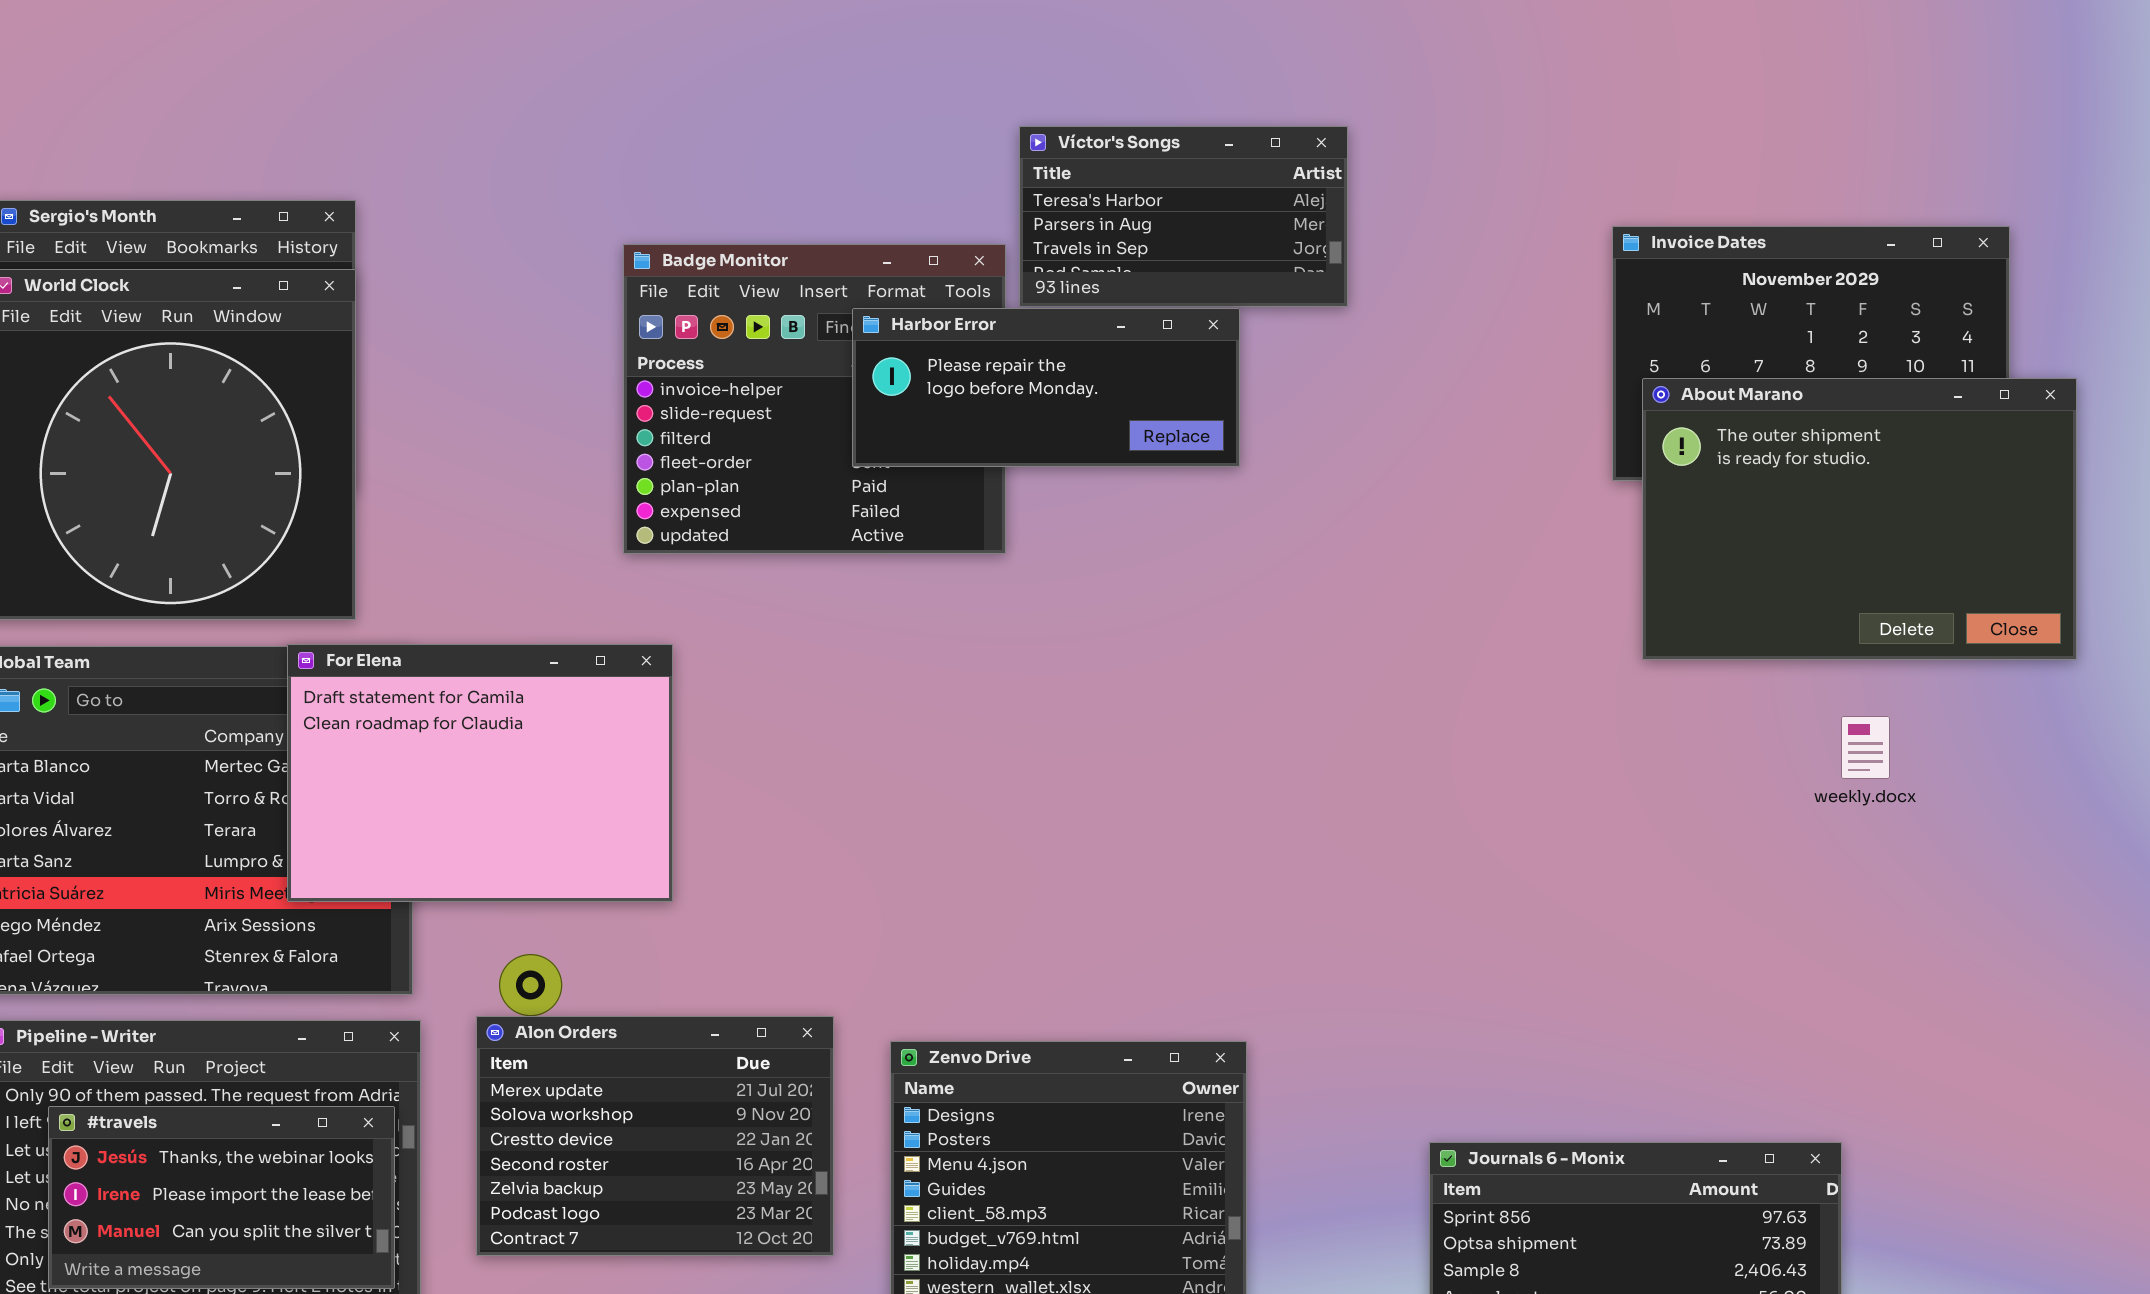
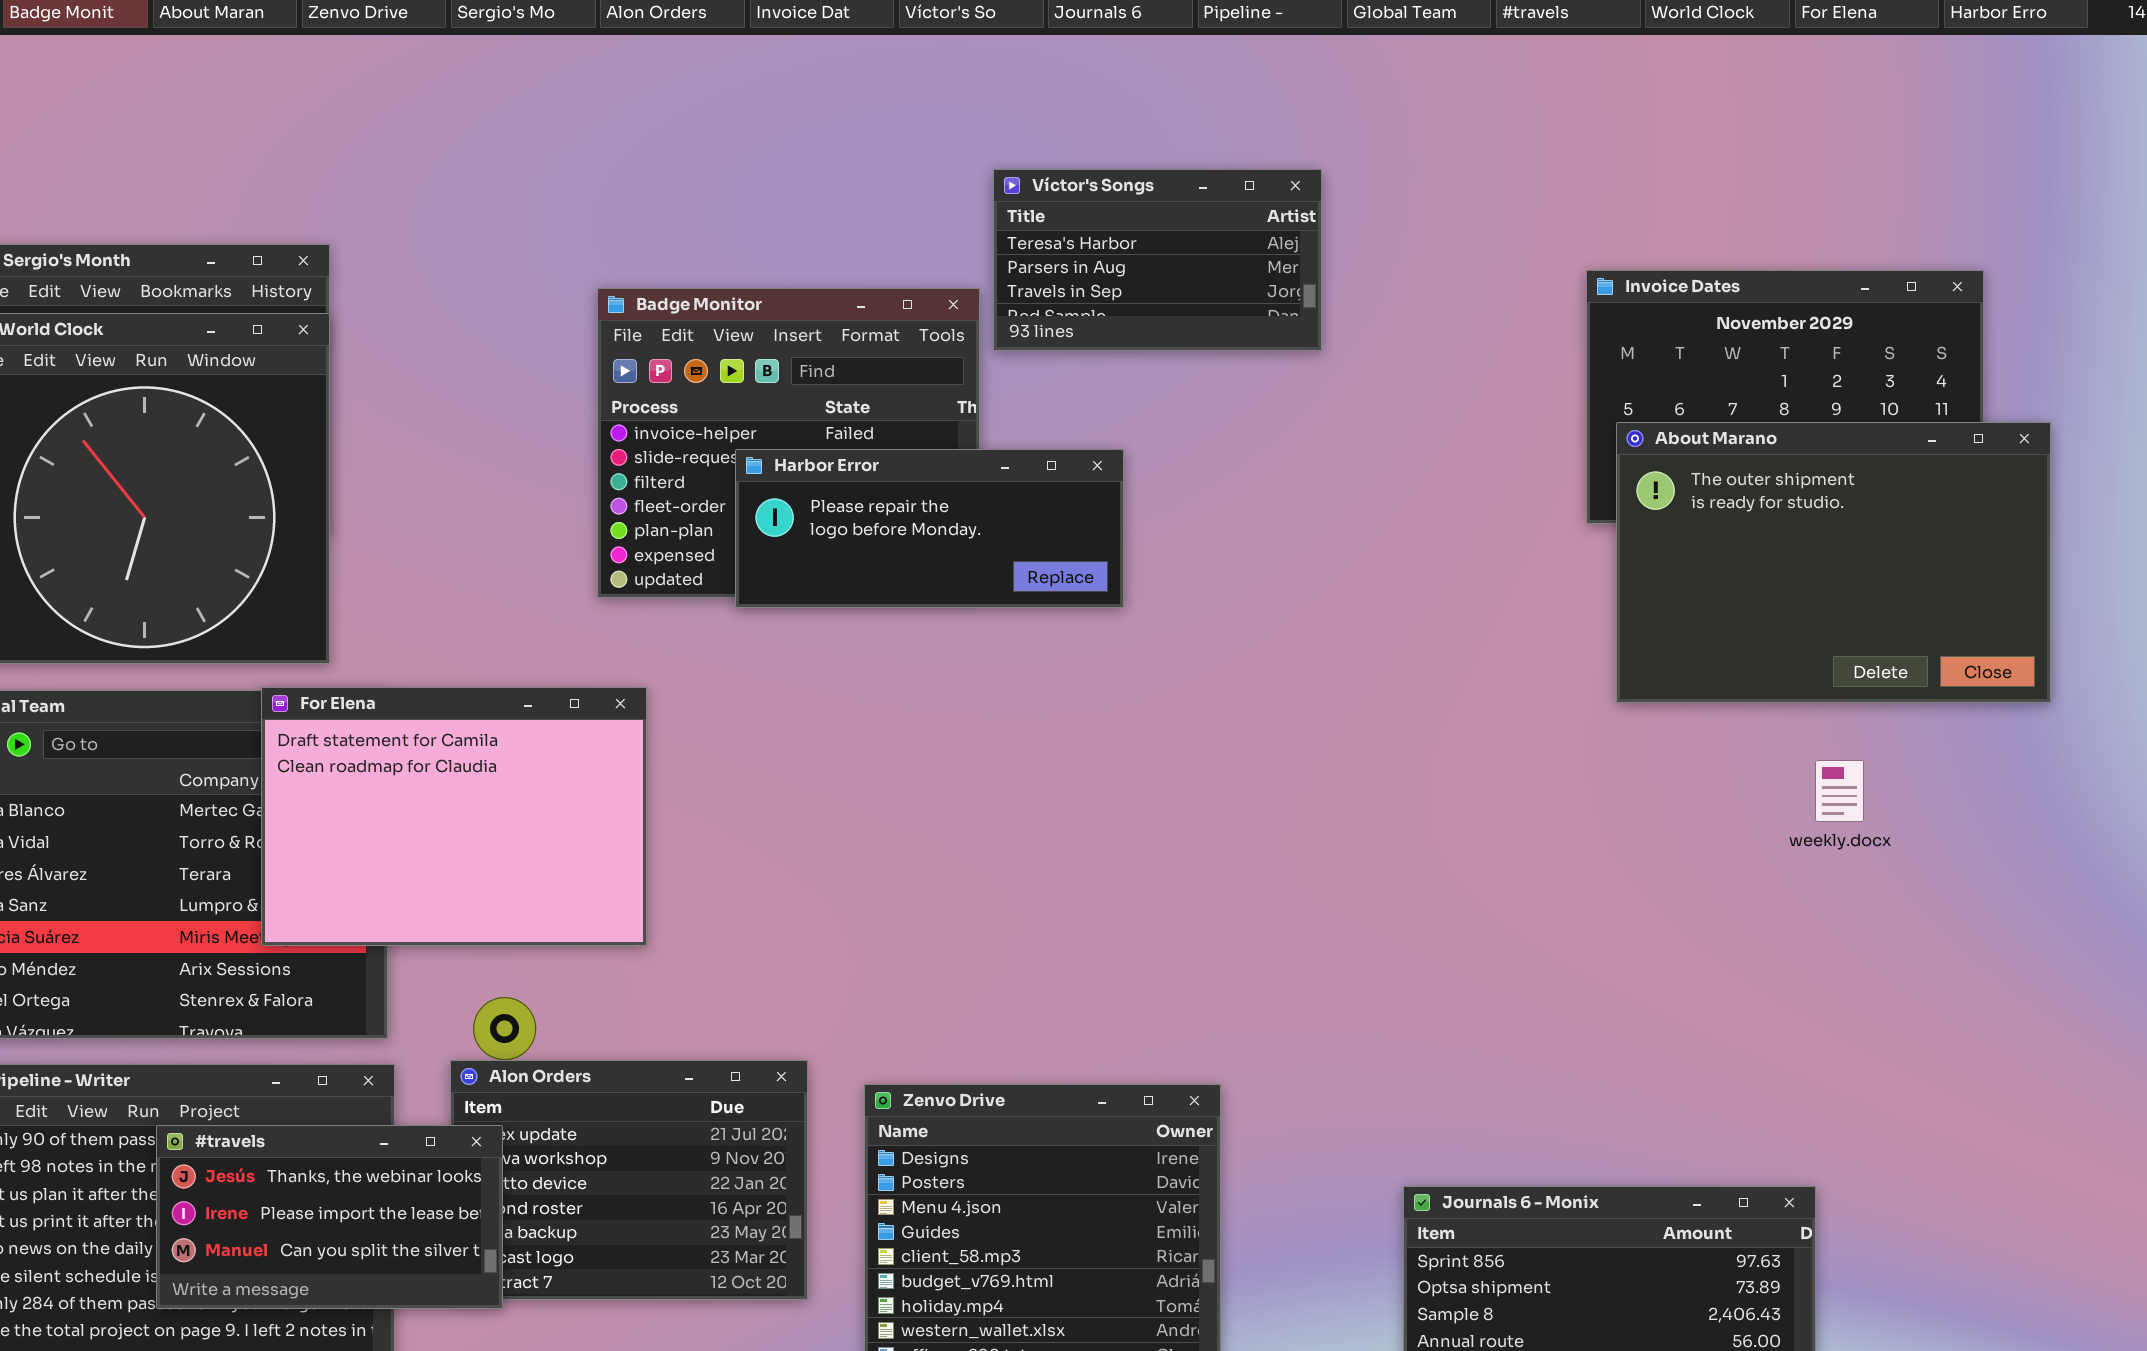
Harbor Error: [852,308,1240,467] -> [735,449,1124,608], moved
#travels: [48,1106,395,1289] -> [156,1125,503,1309], moved

